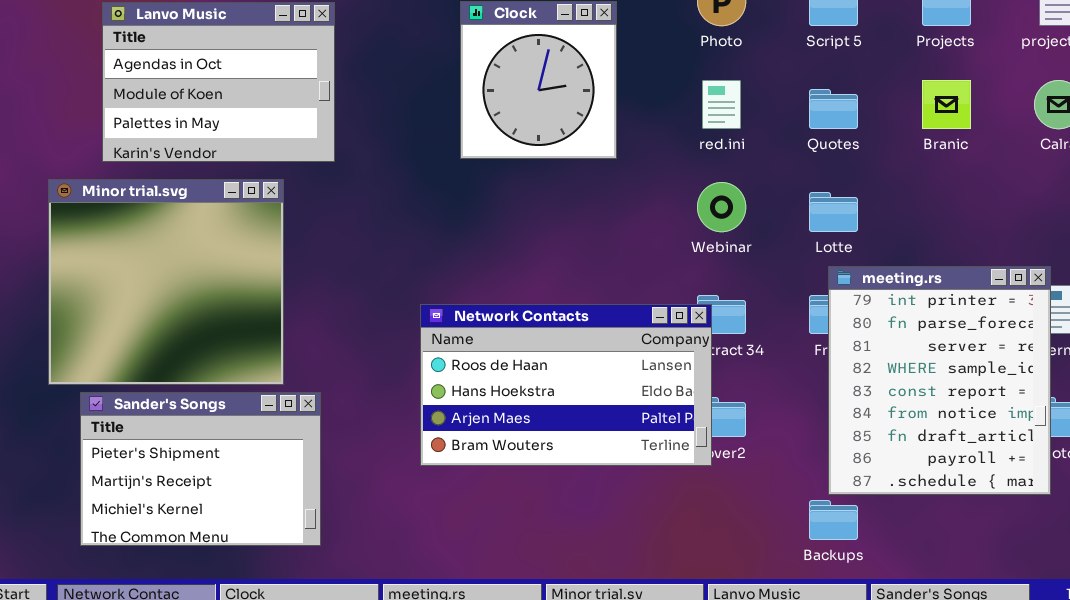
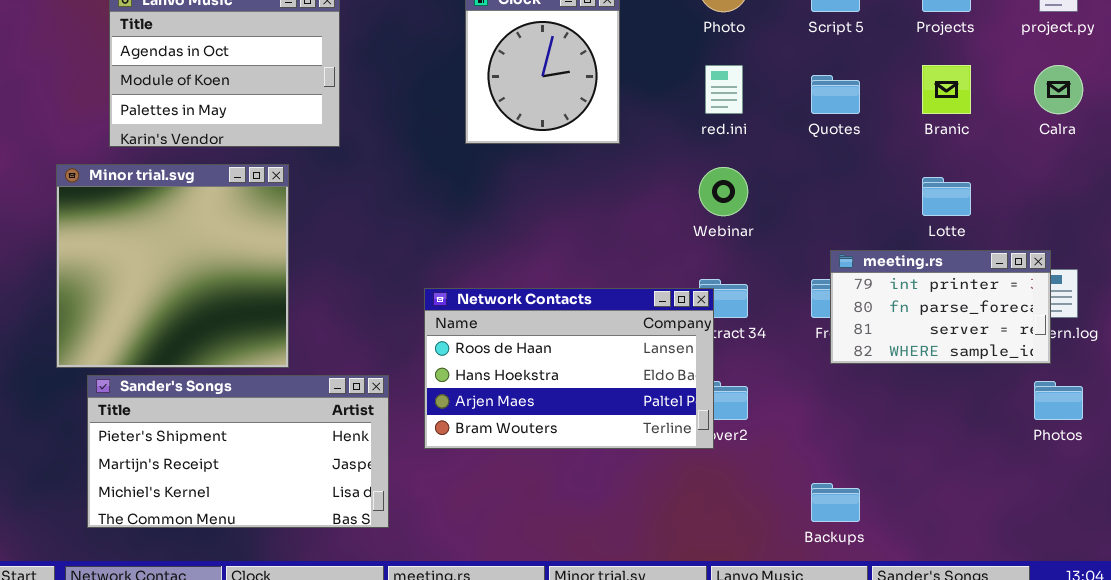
Lotte: [809,192,858,232] -> [922,177,971,216], moved
meeting.rs: [828,266,1051,495] -> [830,250,1051,364], resized
Sander's Songs: [80,392,321,546] -> [87,375,389,528], resized

